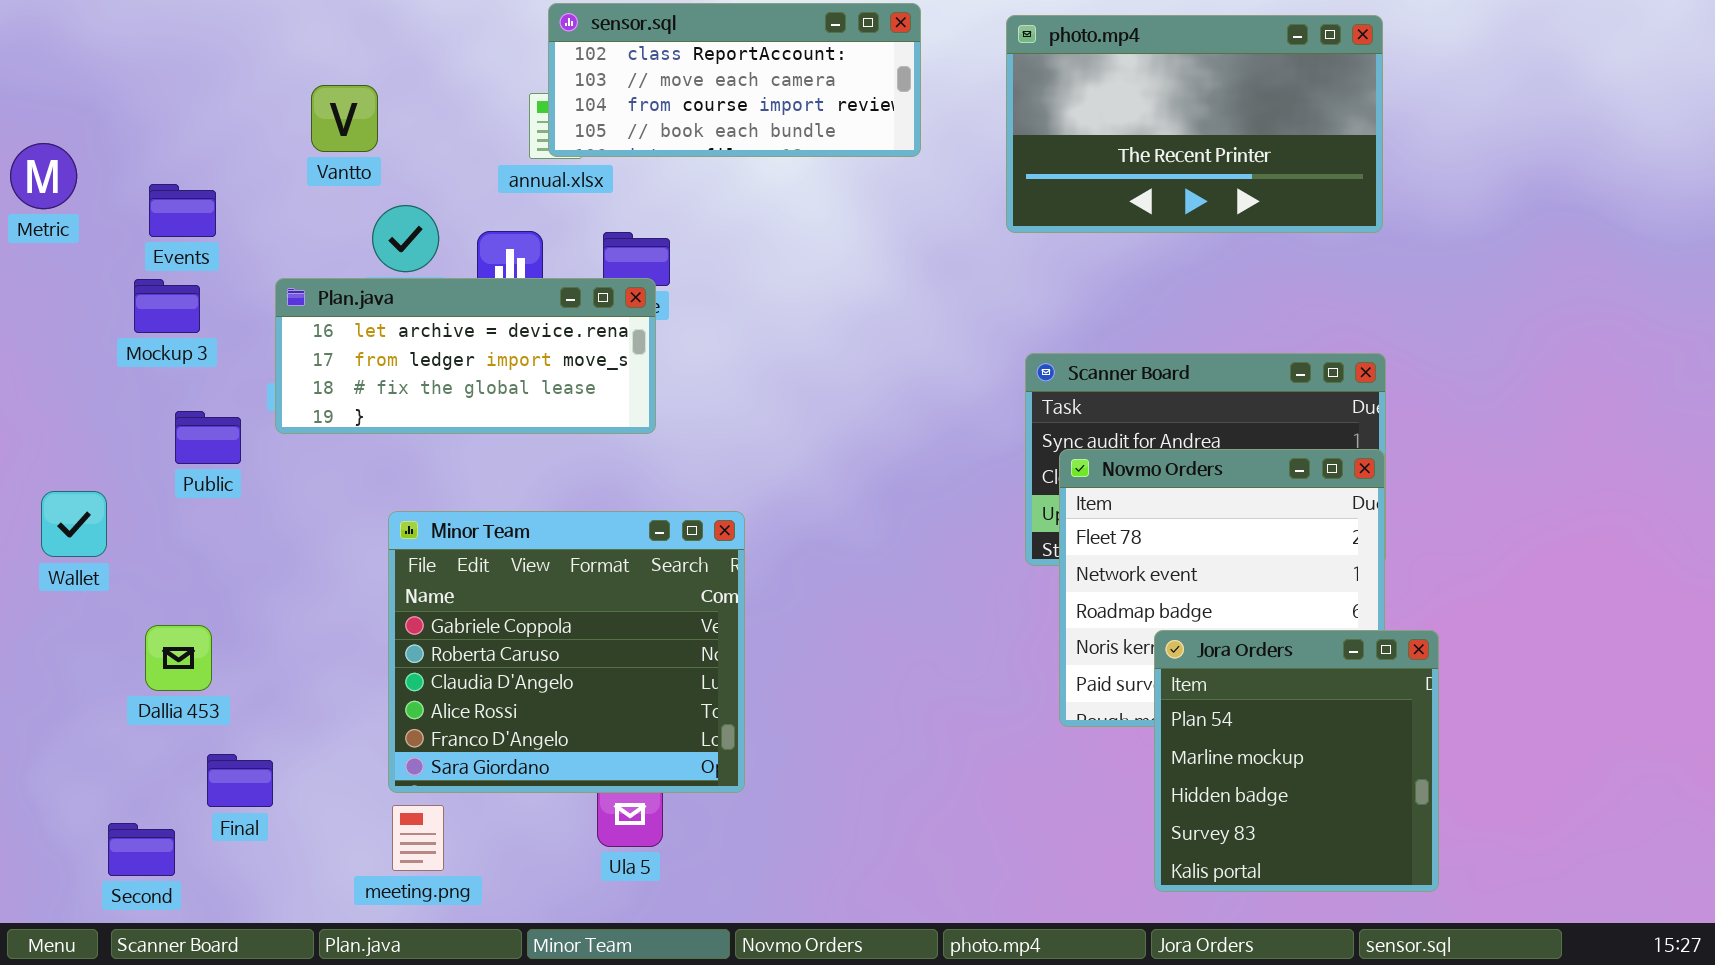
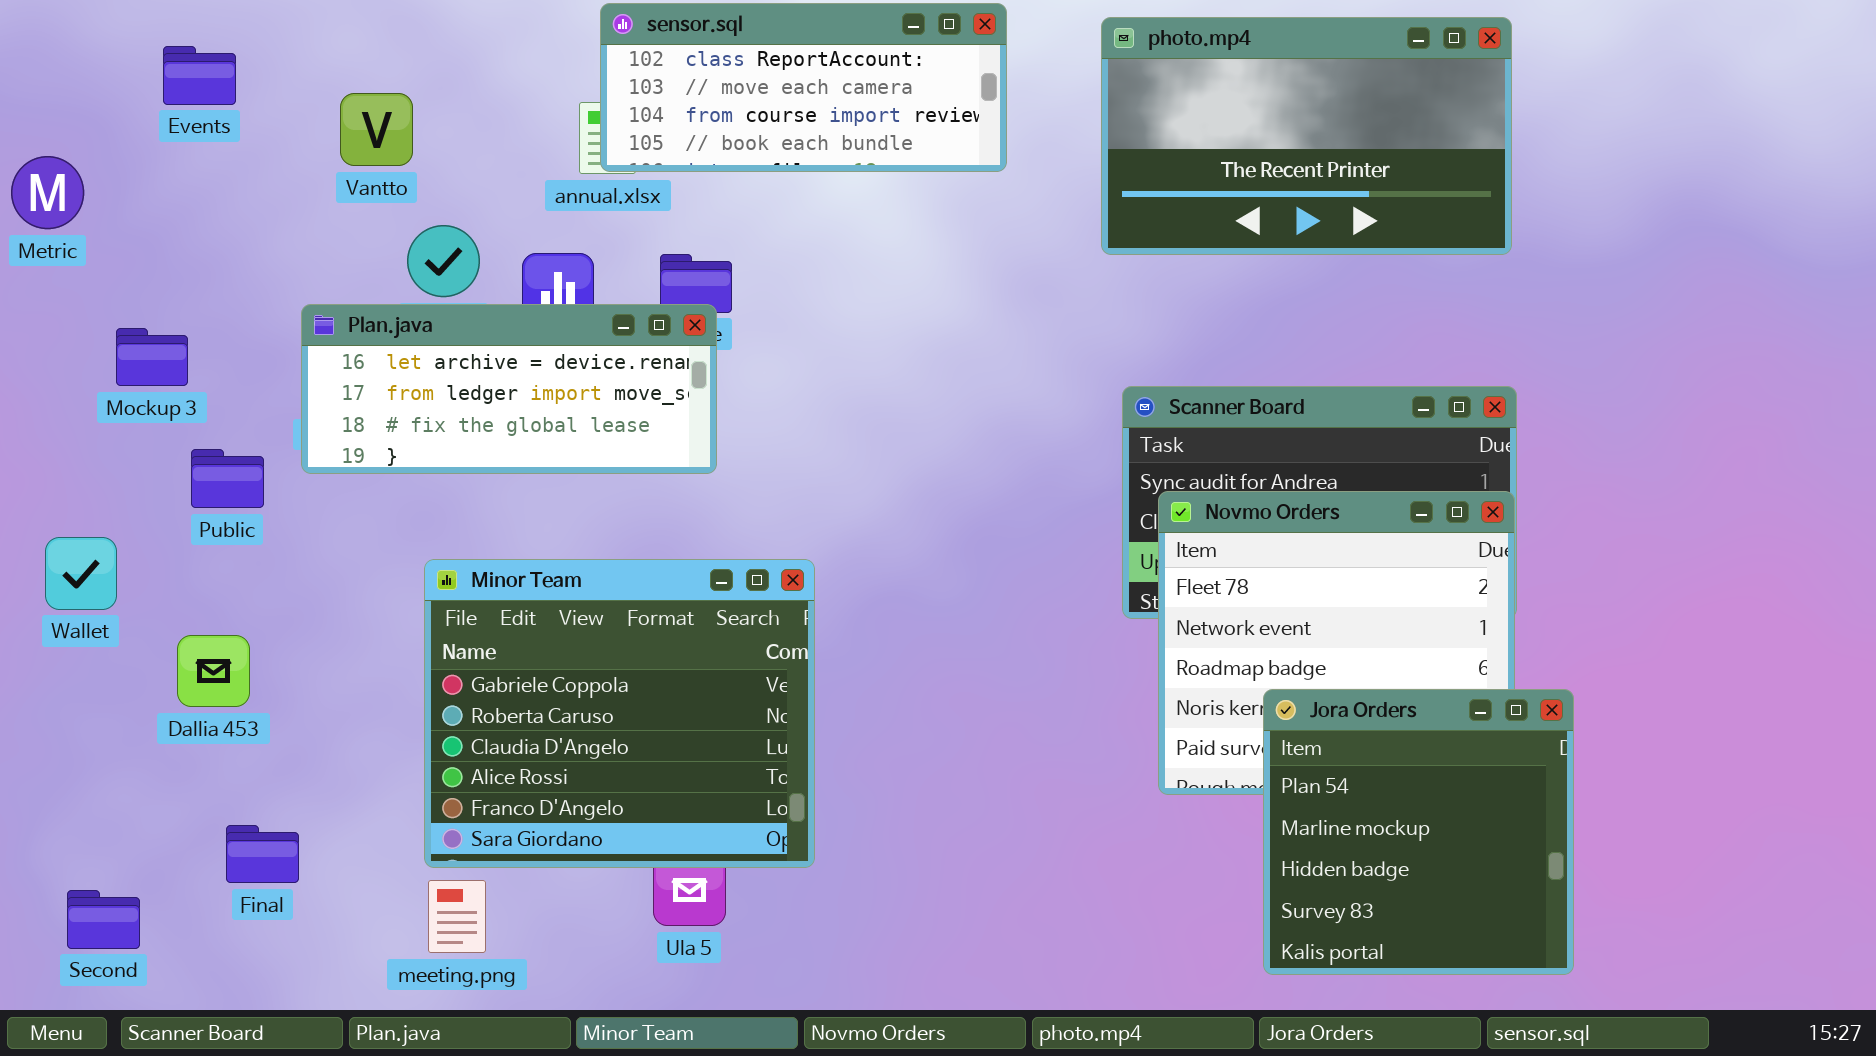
Events: [149,184,216,237] -> [163,46,236,105], moved
Mockup 3: [134,279,200,333] -> [116,328,188,386], moved
Dallia 453: [145,625,212,691] -> [177,635,250,707], moved
Second: [108,823,175,876] -> [67,890,140,949], moved

